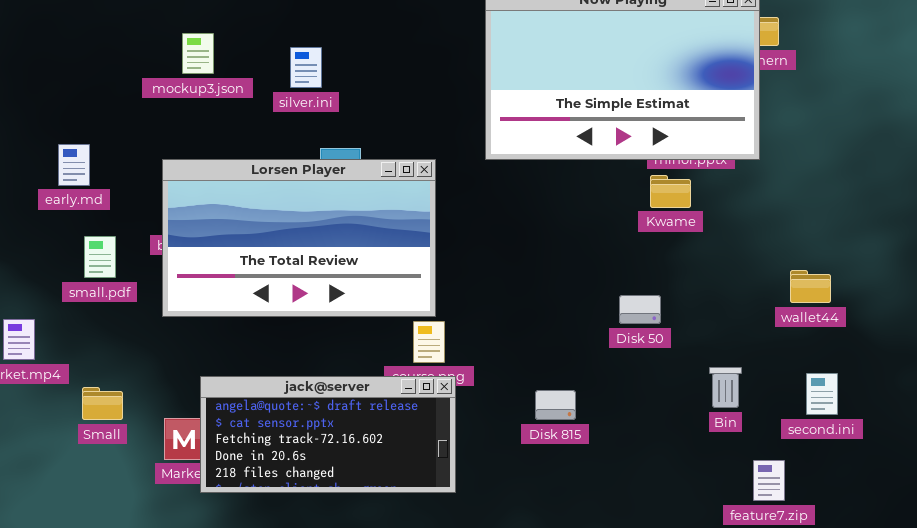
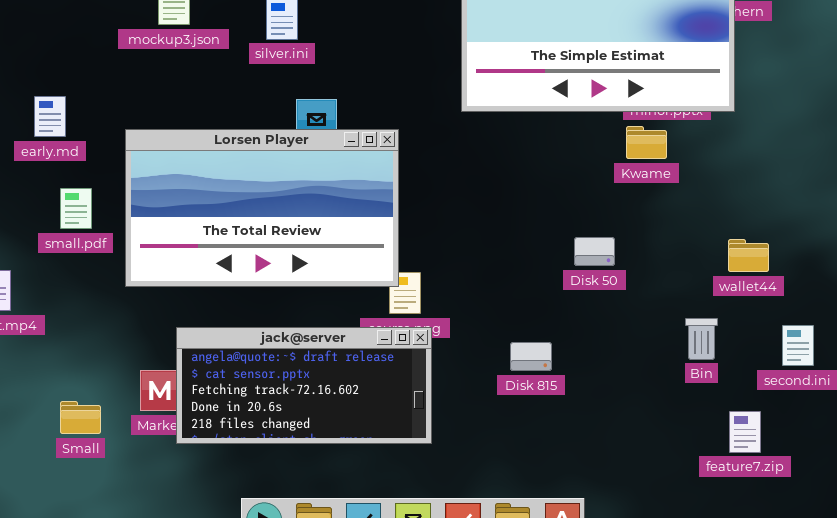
Lorsen Player: [162,159,436,317] -> [125,129,399,287], moved
wallet44: [790,270,831,303] -> [728,239,769,272], moved
Disk 50: [619,295,661,324] -> [574,237,615,266], moved
Small: [82,387,123,420] -> [60,401,101,434], moved

